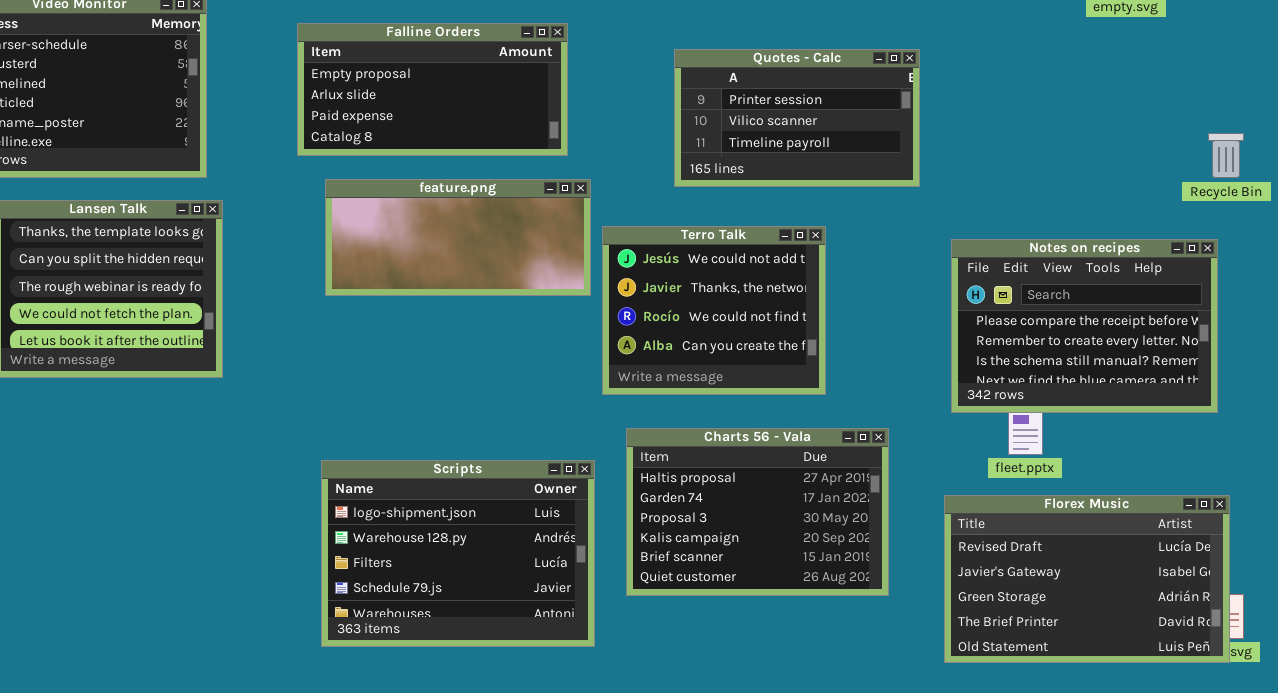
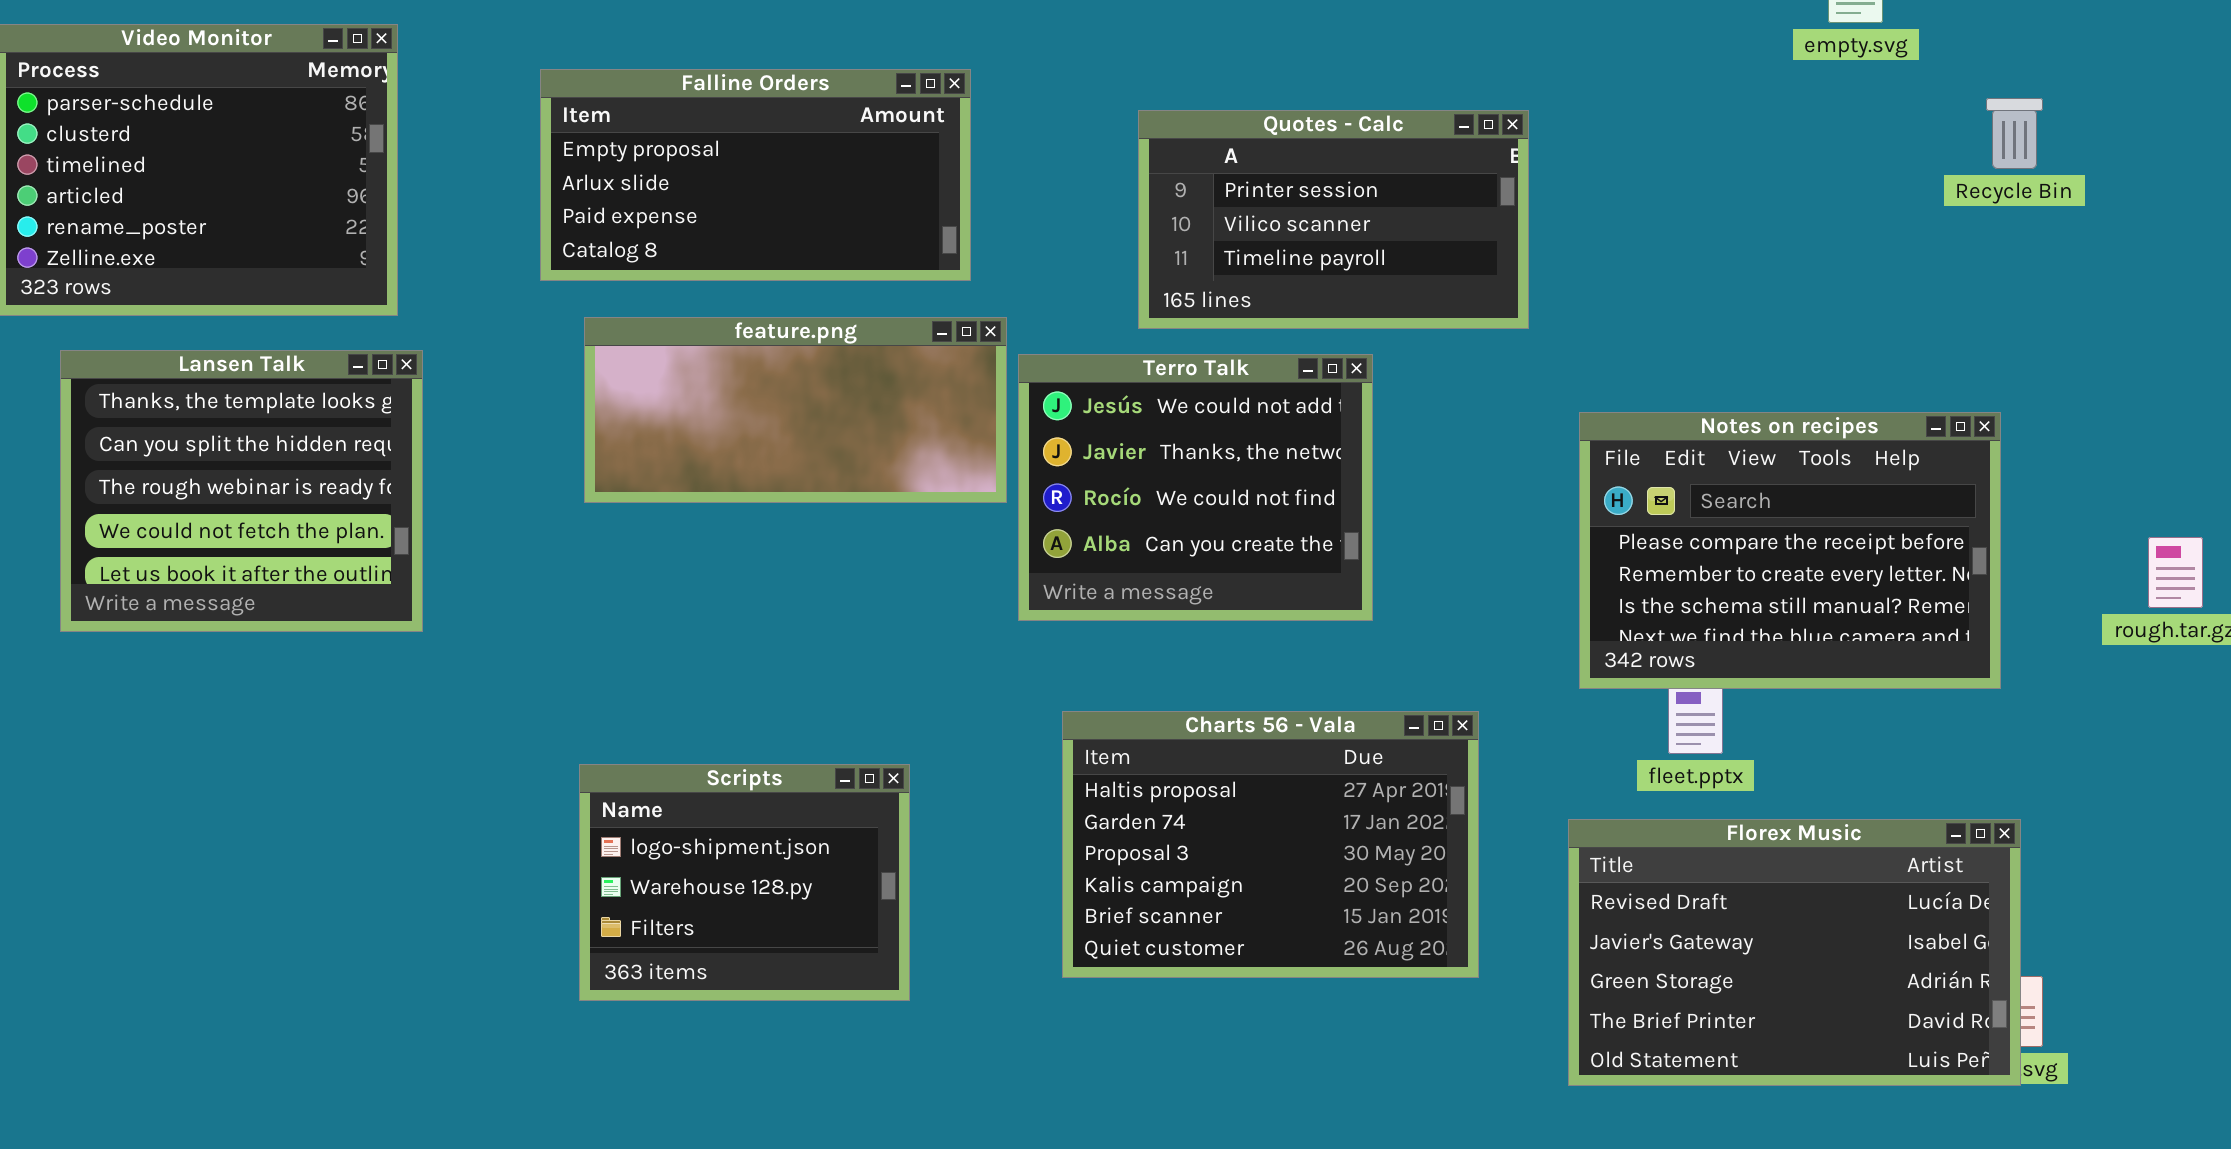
Recycle Bin: [1208,133,1244,178] -> [1986,98,2043,169], moved
Terro Talk: [602,226,826,395] -> [1018,354,1373,621], moved
Scripts: [321,460,595,647] -> [579,764,910,1001], resized

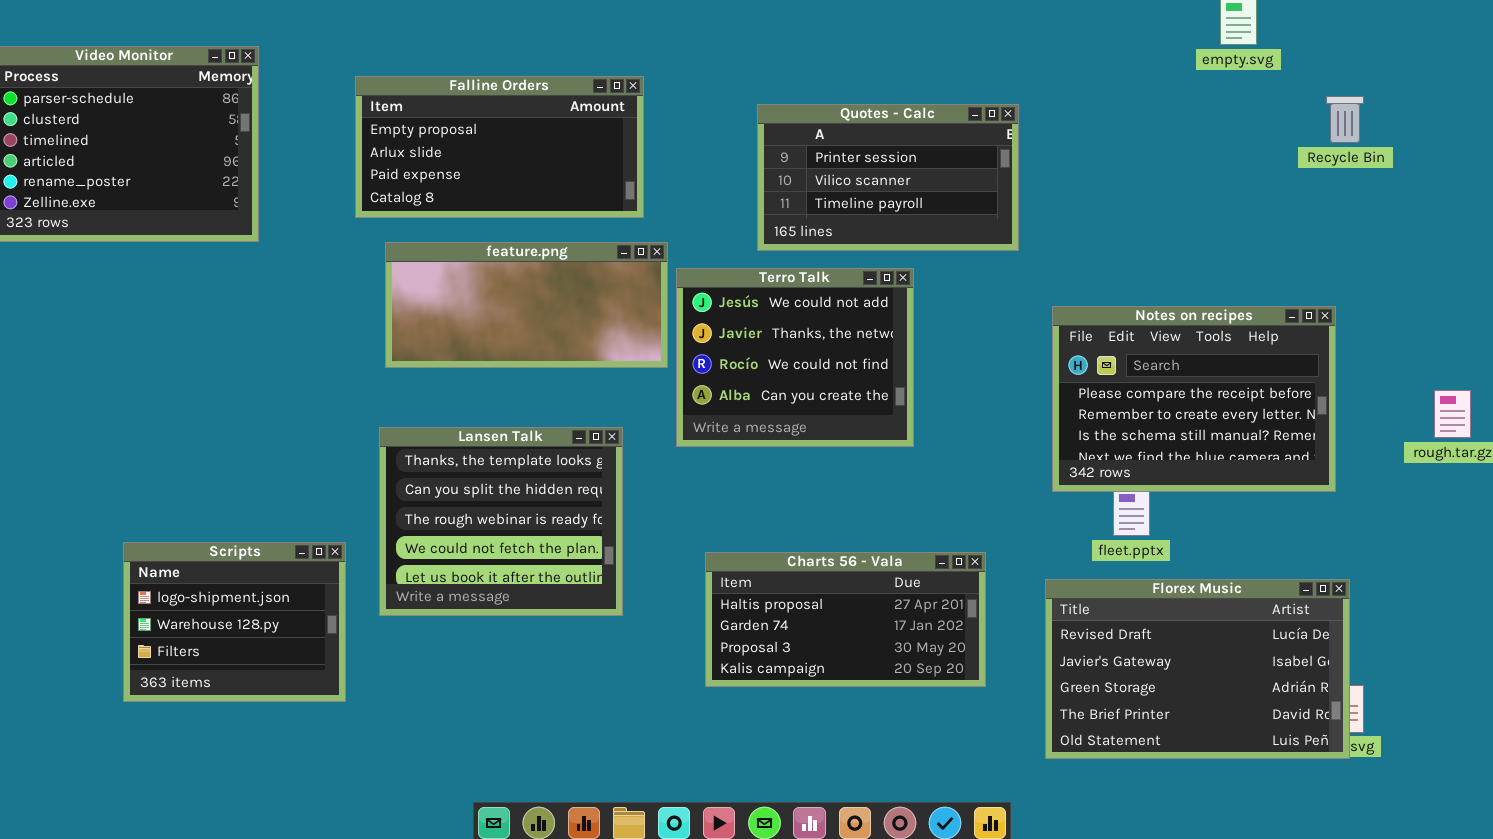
Lansen Talk: [60,350,423,632] -> [379,427,623,616], moved
Charts 56 - Vala: [1062,711,1479,978] -> [705,552,986,687], resized
Scripts: [579,764,910,1001] -> [123,542,346,702], moved

